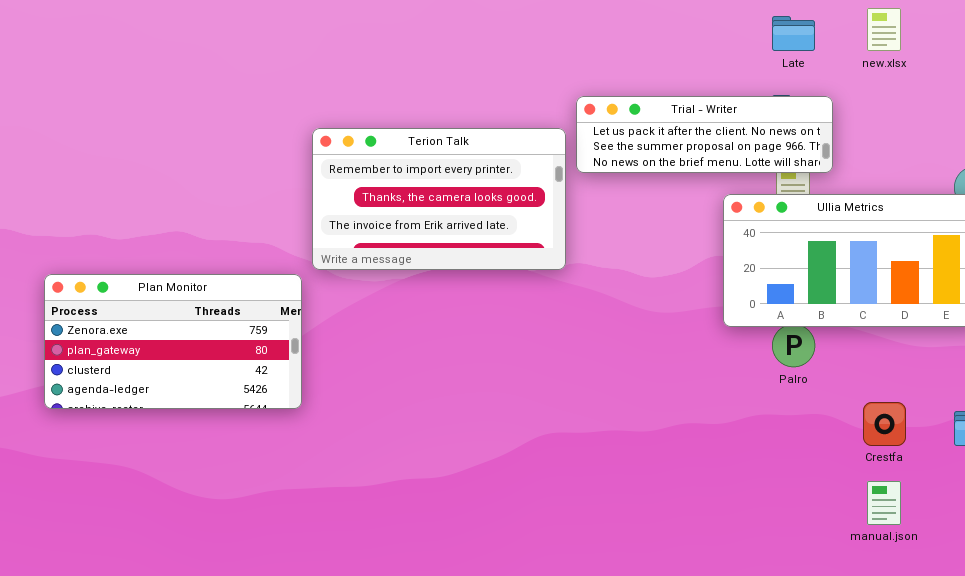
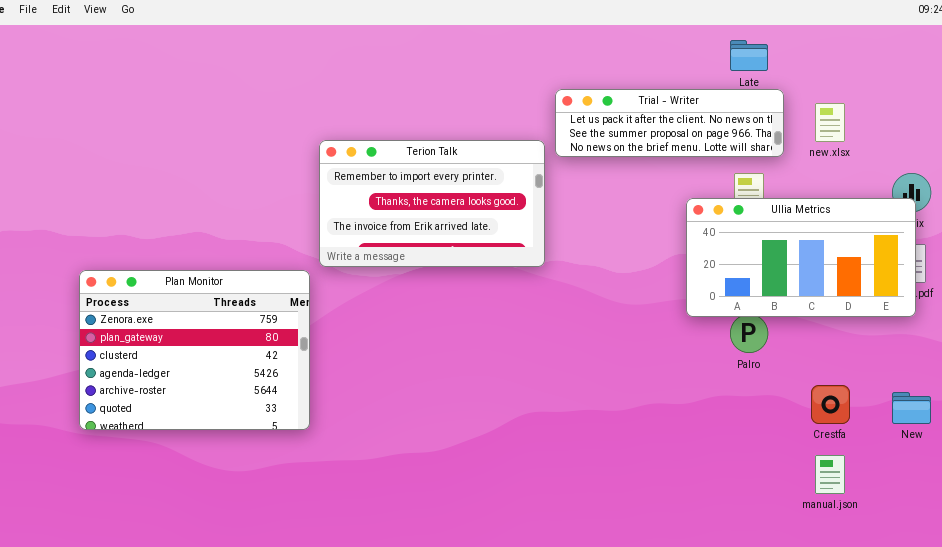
new.xlsx: [867,8,901,51] -> [815,103,845,142], moved
Trial - Writer: [576,96,833,173] -> [555,89,784,157], moved
Plan Monitor: [44,274,302,409] -> [79,270,310,430], resized

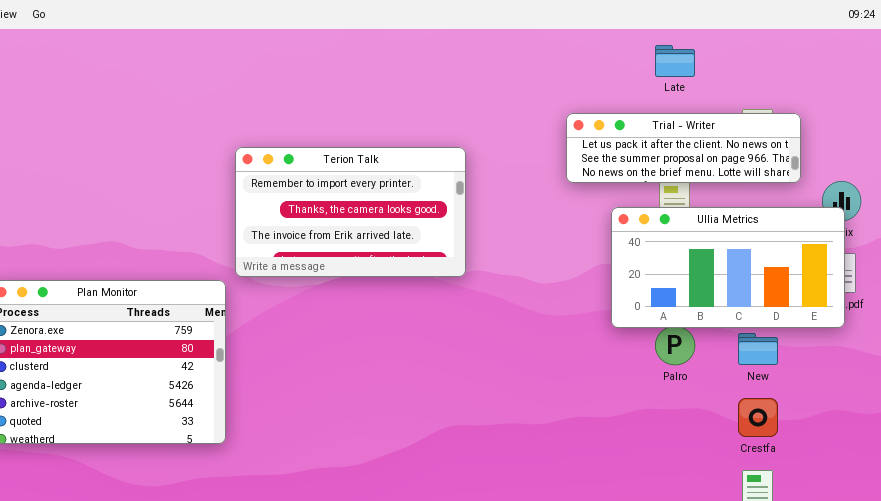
Trial - Writer: [555,89,784,157] -> [566,113,801,183], moved
New: [892,392,931,424] -> [738,333,778,365], moved

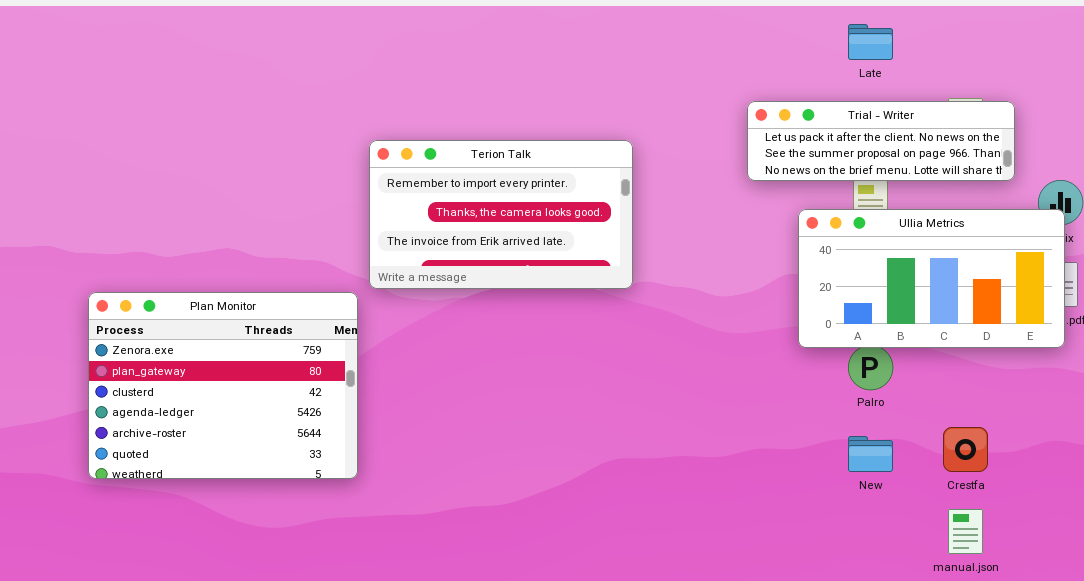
New: [738,333,778,365] -> [848,436,893,472], moved

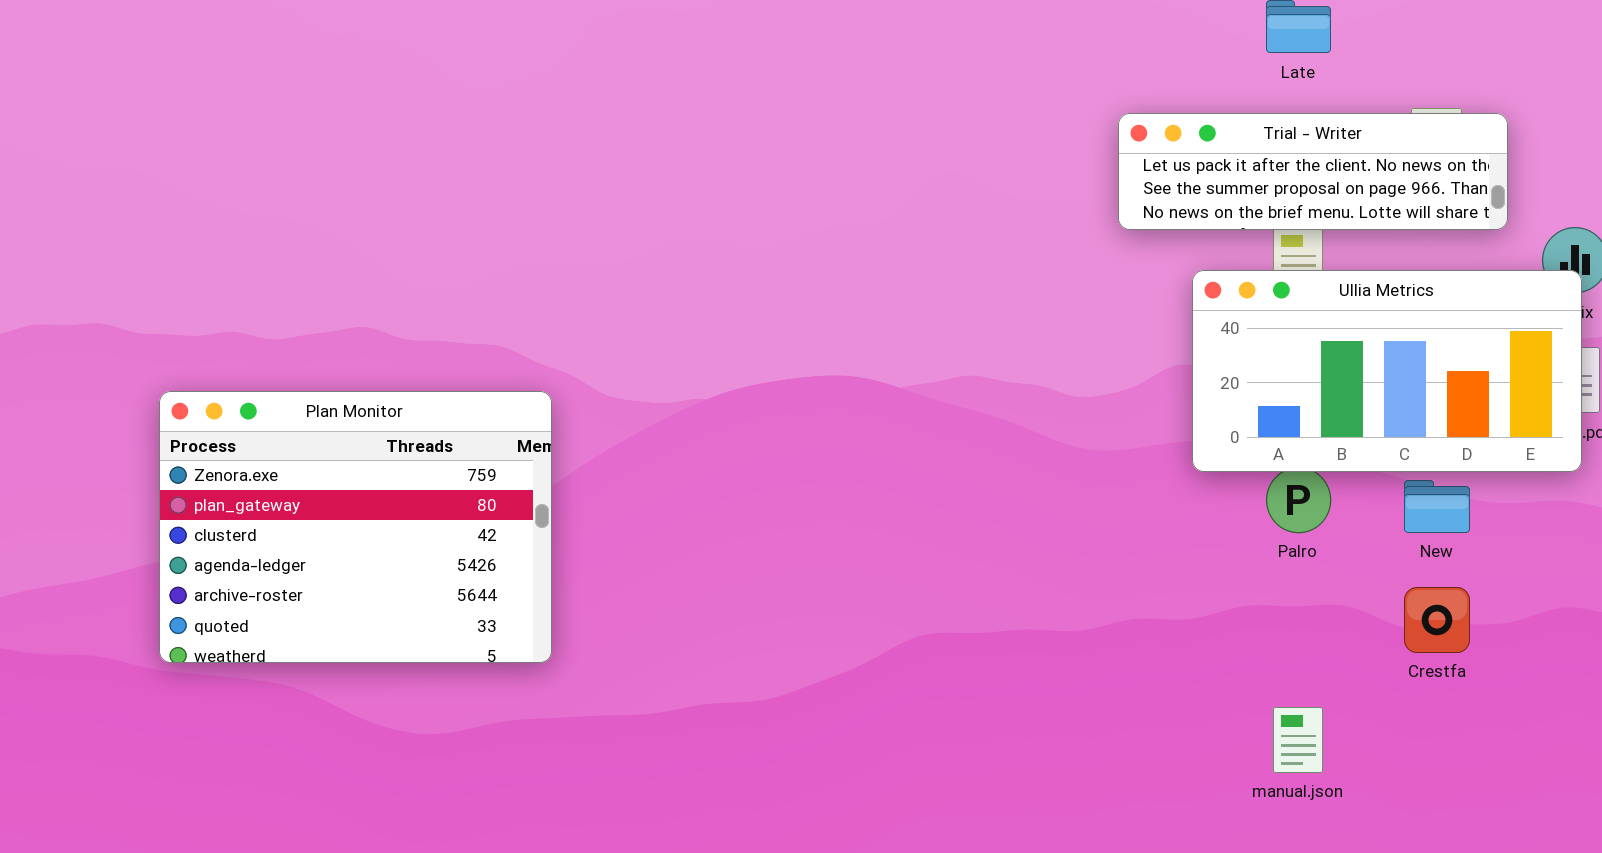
Terion Talk: [369,140,633,289] -> none, closed
New: [848,436,893,472] -> [1404,480,1470,533], moved
manual.json: [948,509,983,554] -> [1273,707,1323,773], moved

